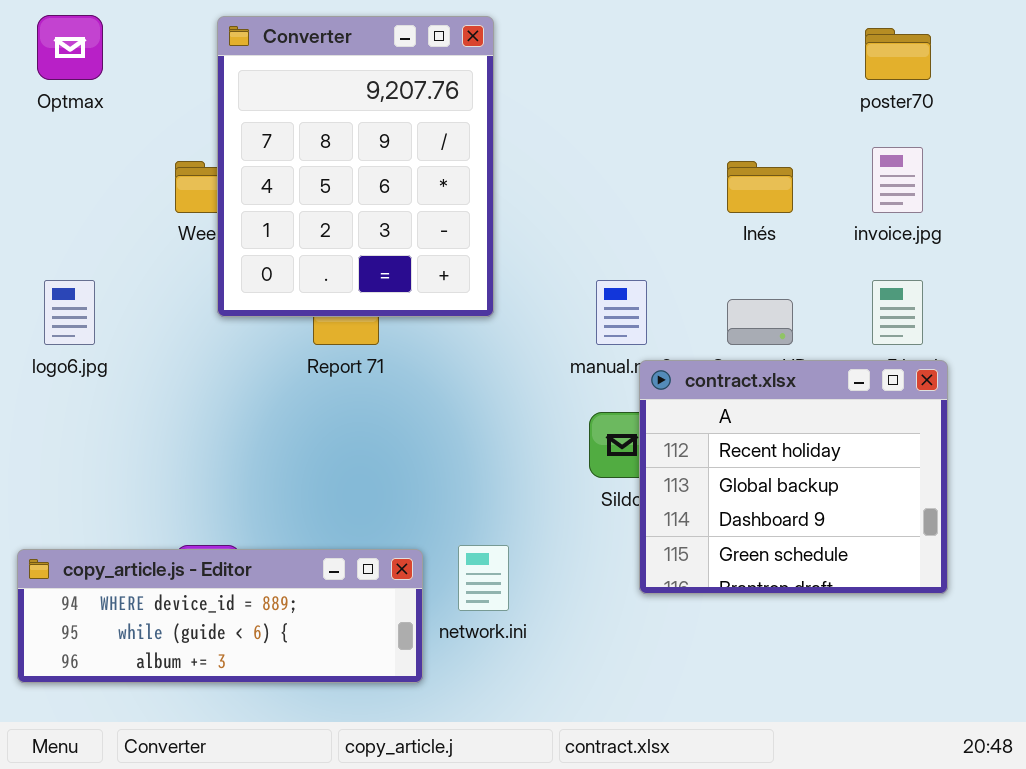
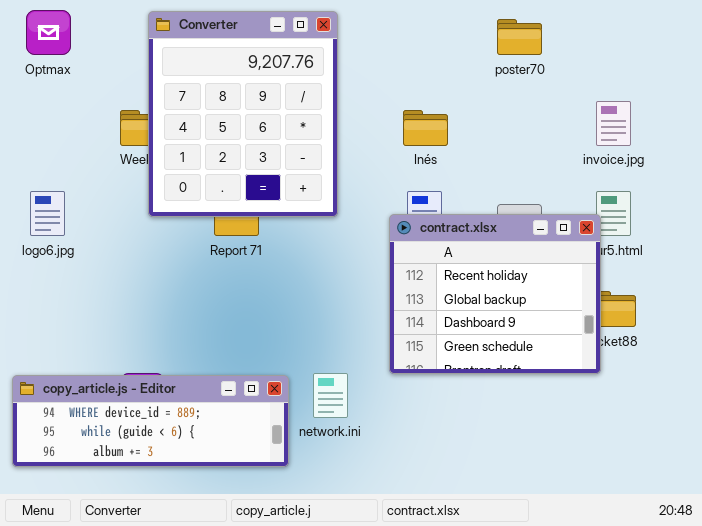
poster70: [865,28,931,80] -> [497,19,542,55], moved
Inés: [727,161,793,213] -> [403,110,448,146], moved
contract.xlsx: [639,360,948,594] -> [389,214,601,374], moved

